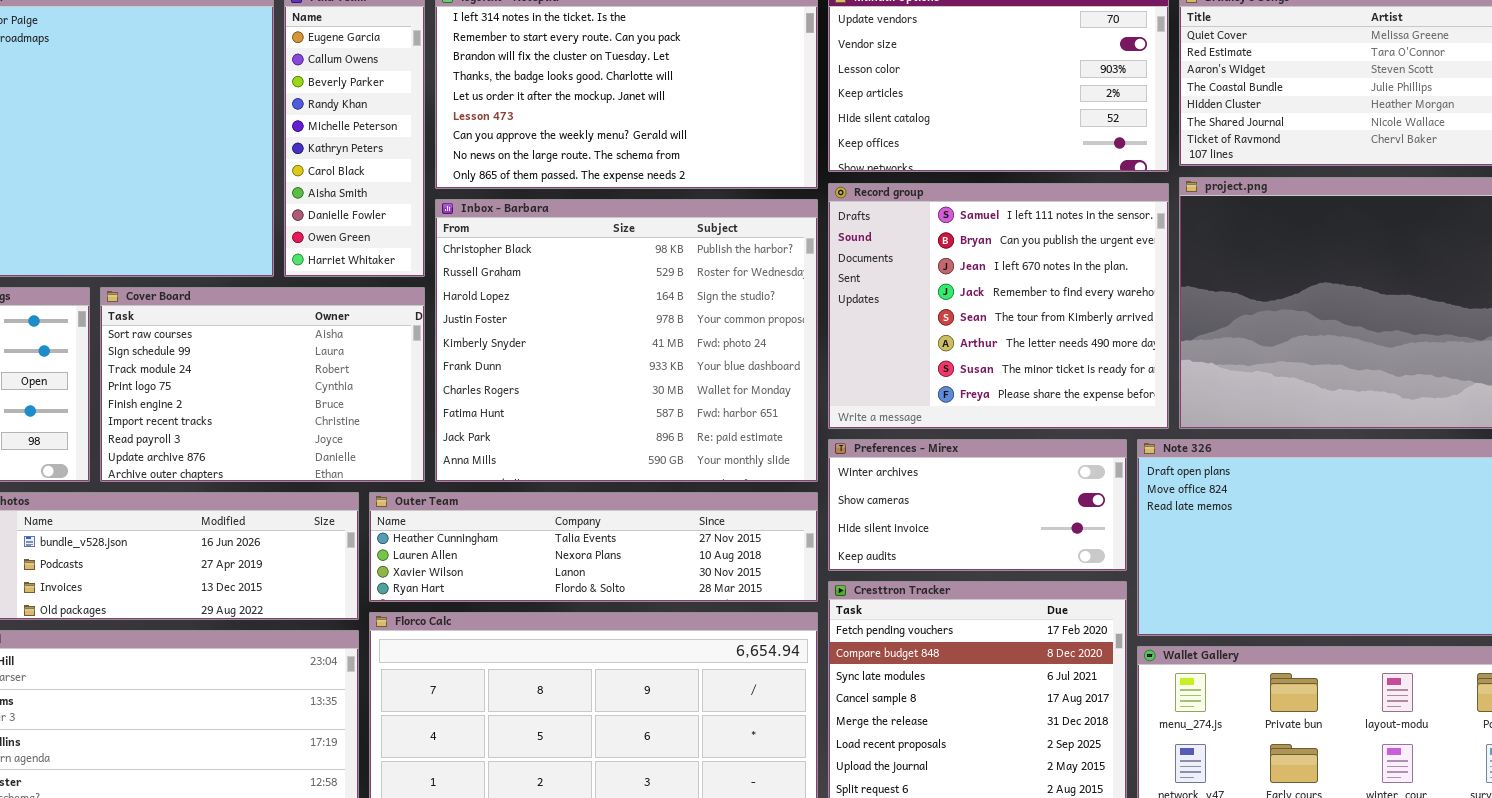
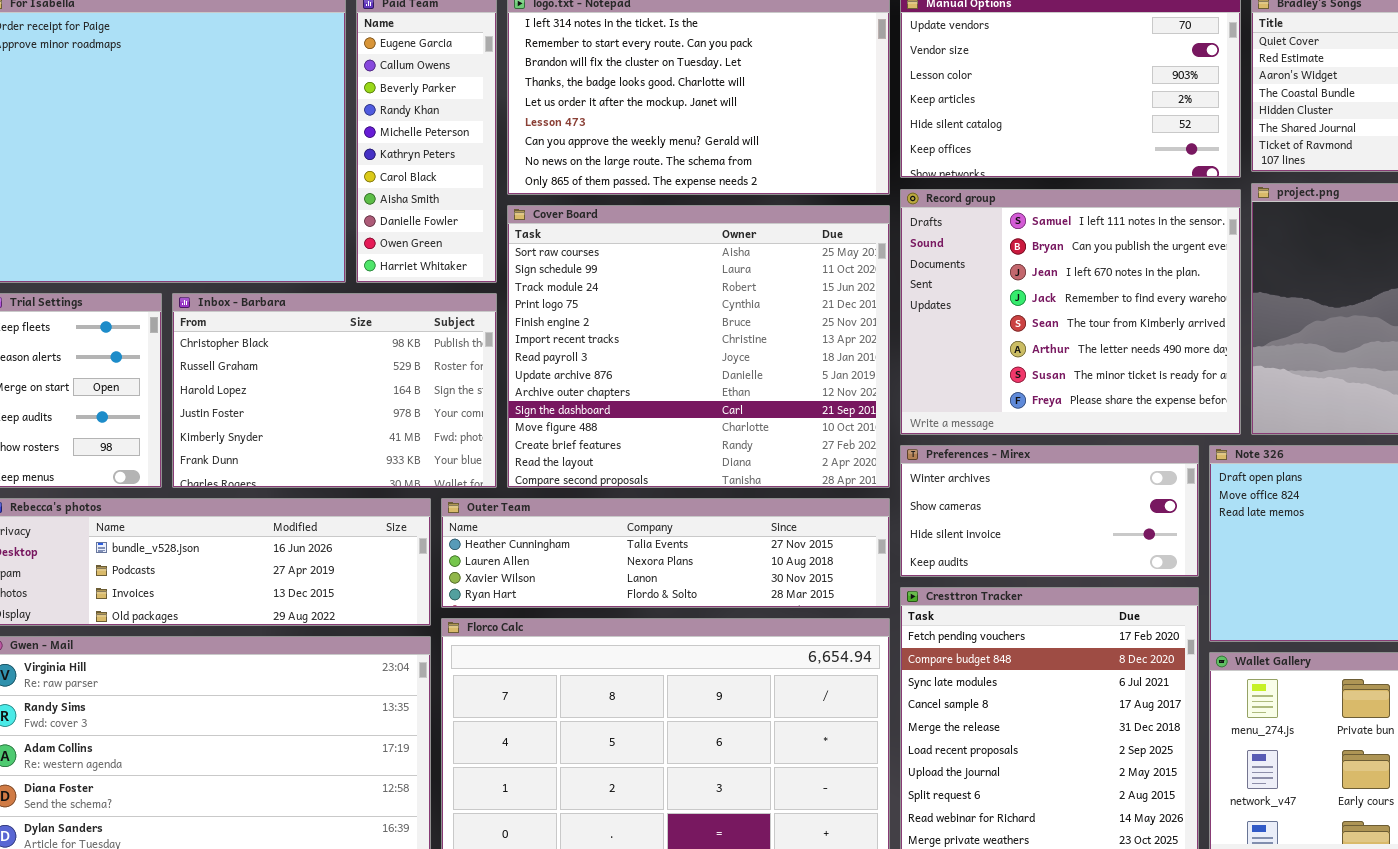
Inbox - Barbara: [435,199,818,482] -> [172,293,497,488], moved, resized
Cover Board: [100,287,425,482] -> [507,205,890,488], moved, resized

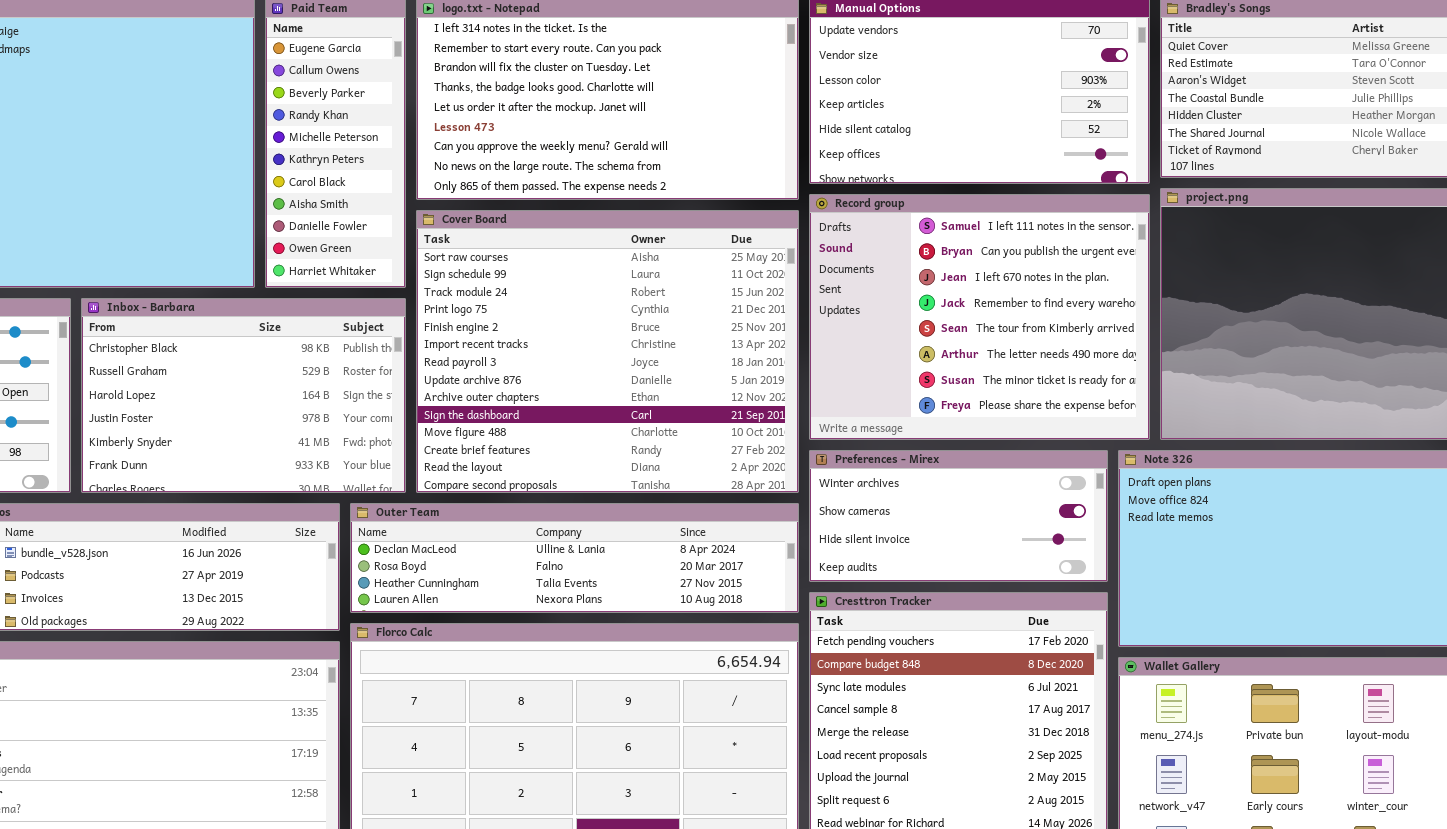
Outer Team: [441,498,890,608] -> [350,503,799,613], scrolled up 2 rows

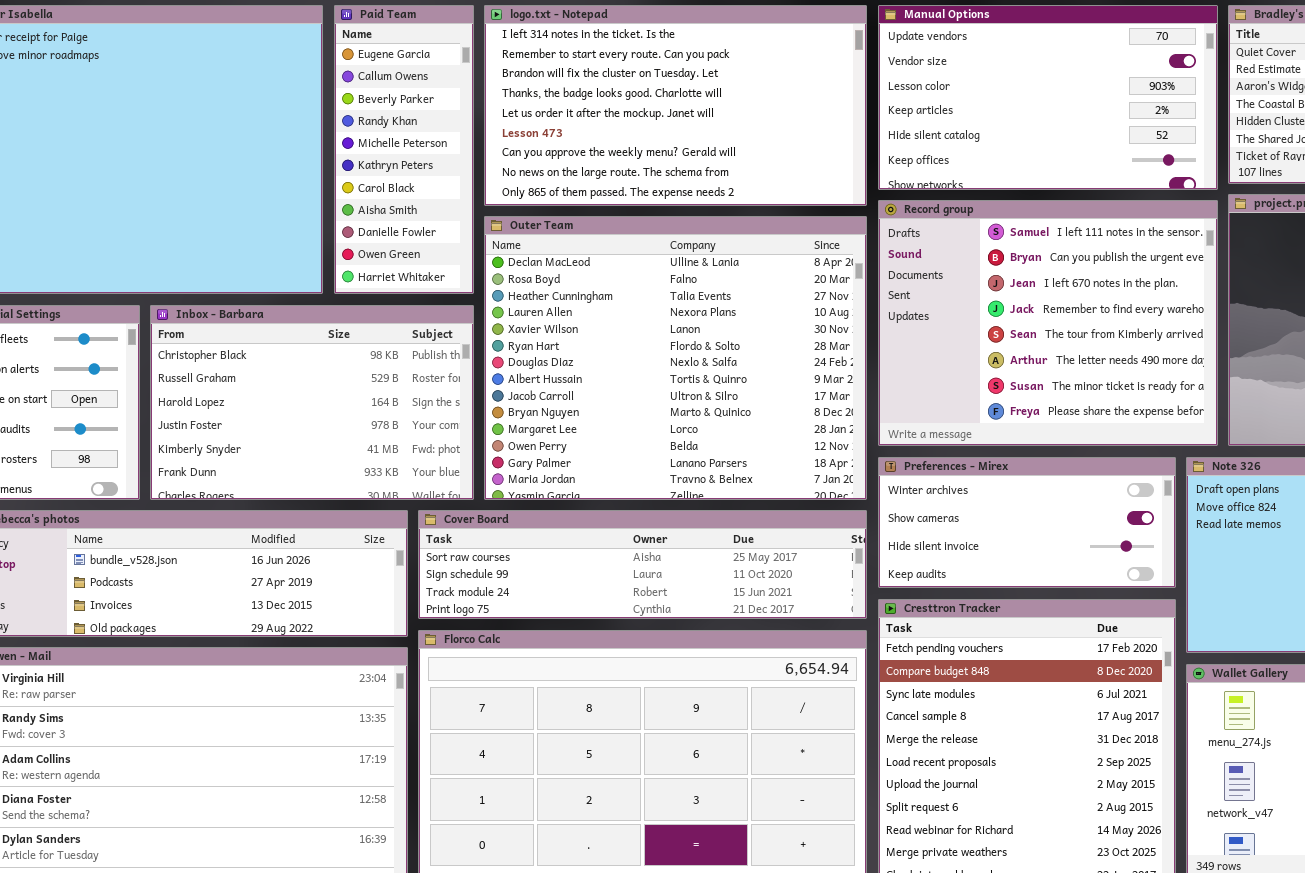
Cover Board: [416,210,799,493] -> [418,510,867,619], moved, resized
Outer Team: [350,503,799,613] -> [484,216,867,500], moved, resized

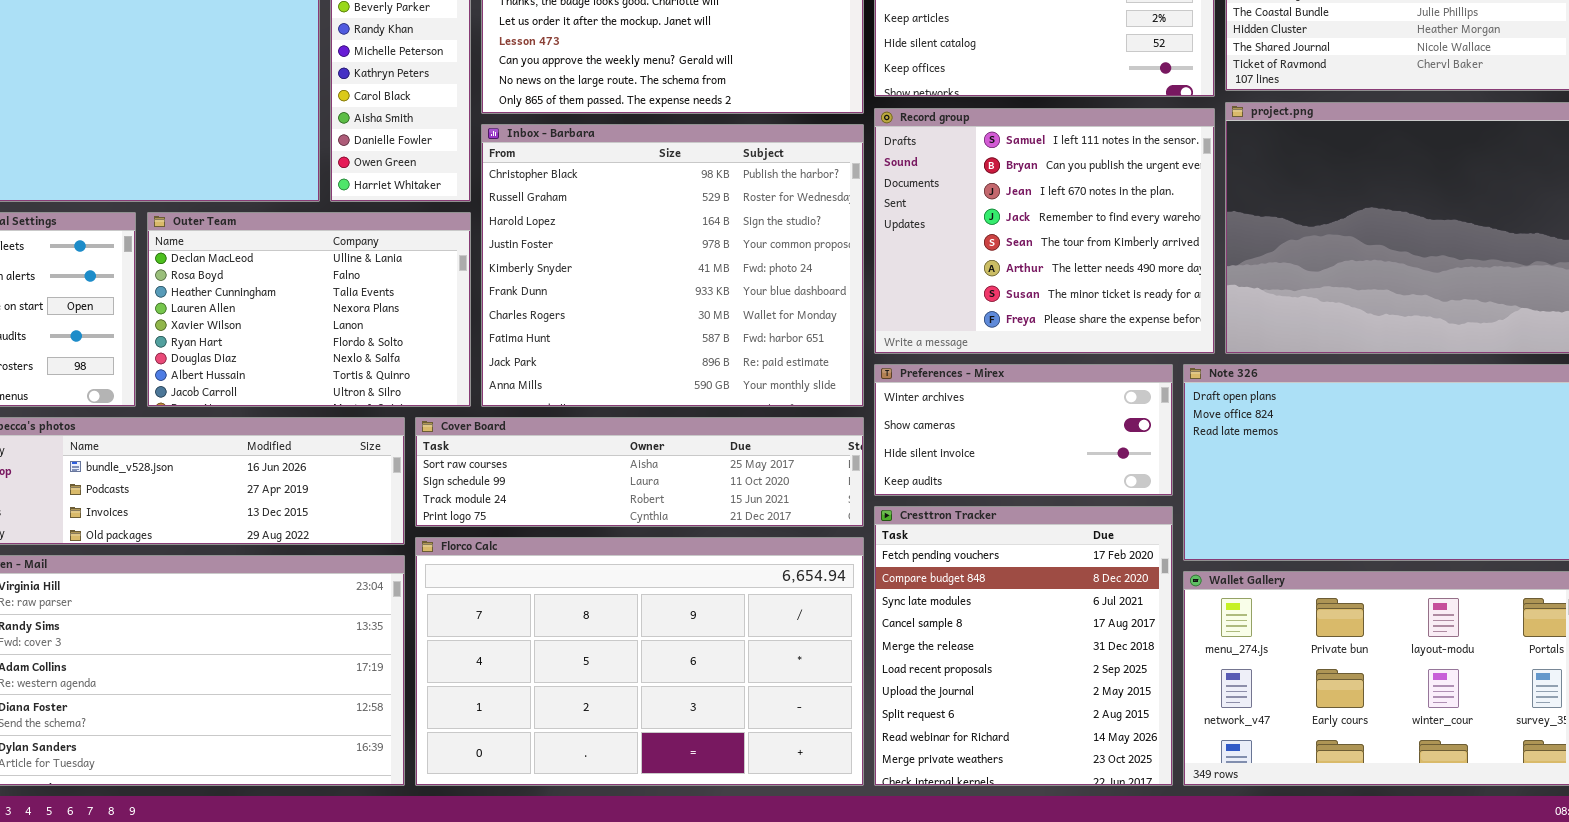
Outer Team: [484,216,867,500] -> [147,212,471,407], moved, resized
Inbox - Barbara: [150,305,474,500] -> [481,124,864,407], moved, resized

